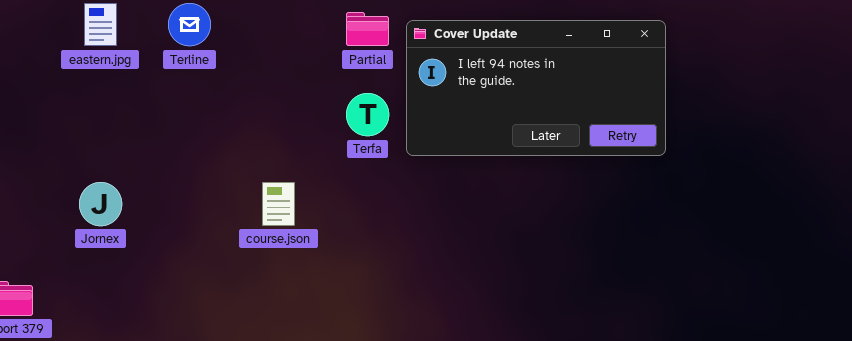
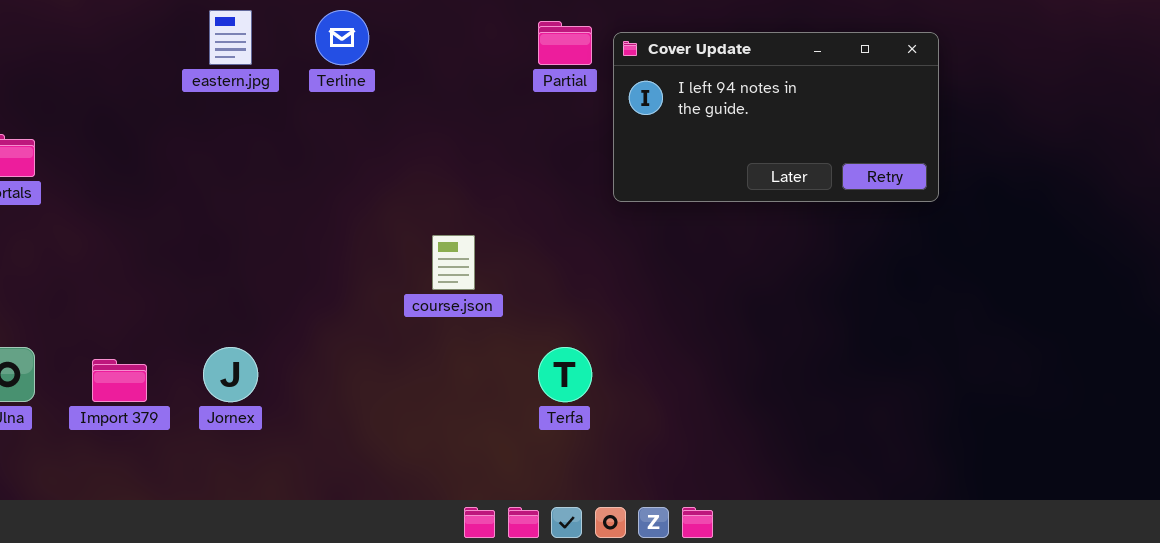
Terfa: [346,93,389,136] -> [538,347,592,402], moved
Jornex: [79,182,122,226] -> [203,347,258,402], moved

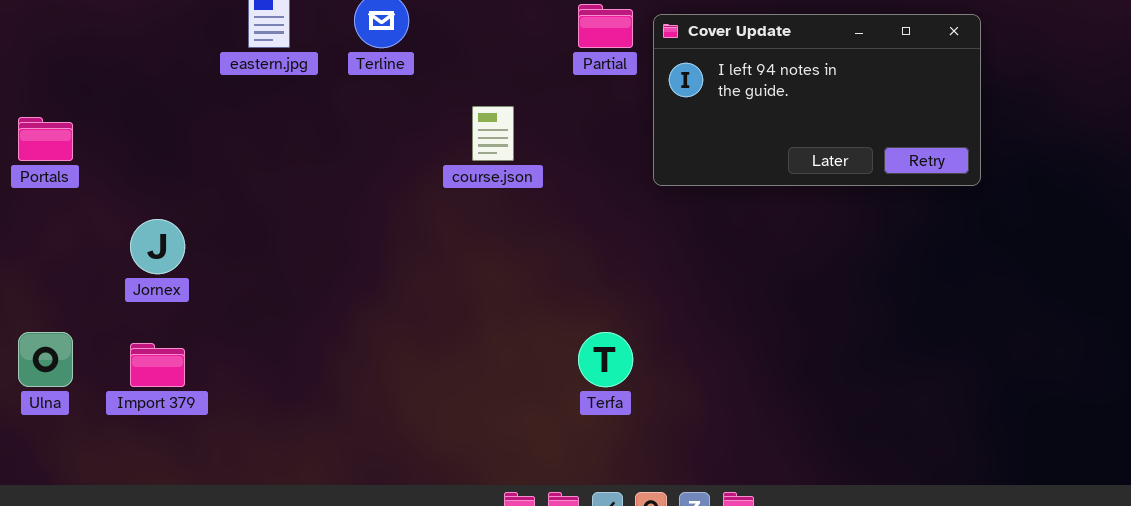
course.json: [432,235,475,290] -> [472,106,514,161], moved
Jornex: [203,347,258,402] -> [130,219,185,274], moved

